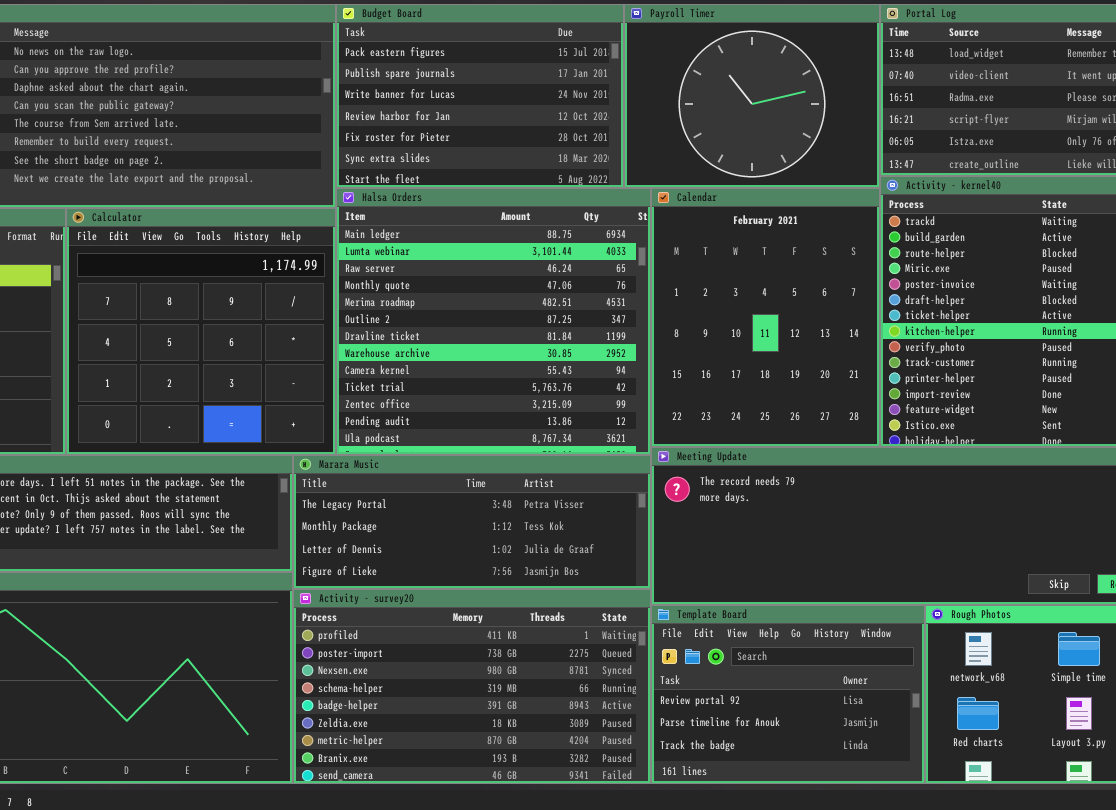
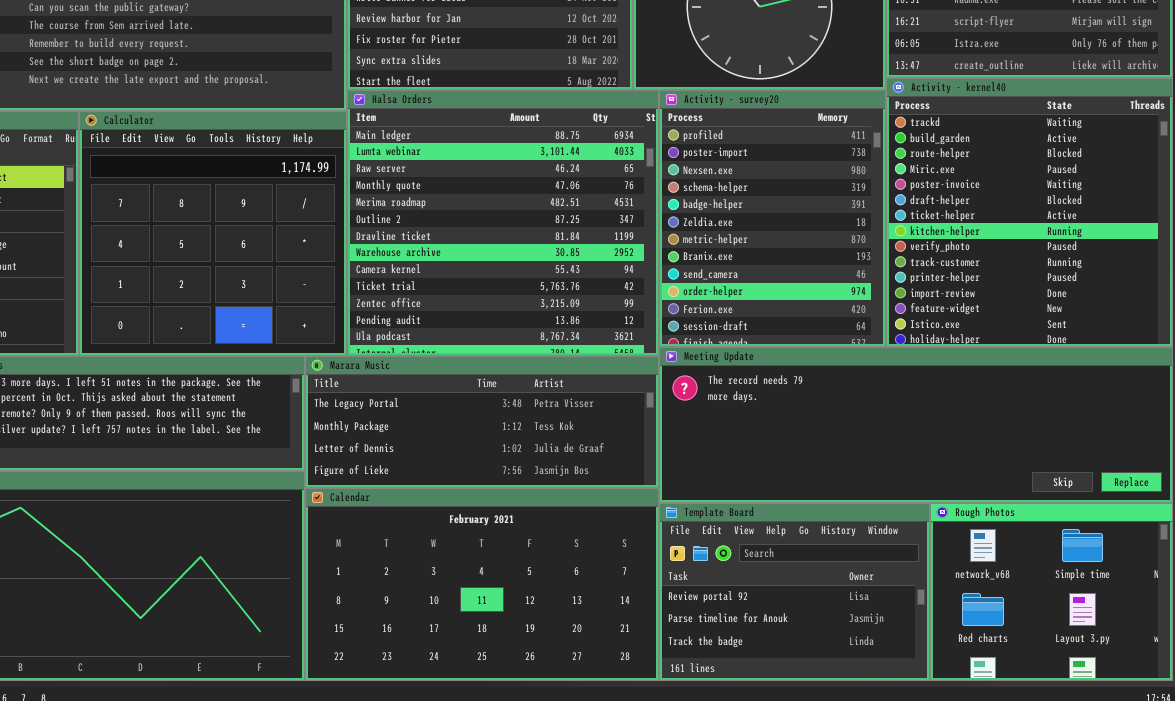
Calendar: [651,188,880,447] -> [305,488,659,681], moved, resized
Activity - survey20: [293,589,651,784] -> [659,90,886,347], moved, resized

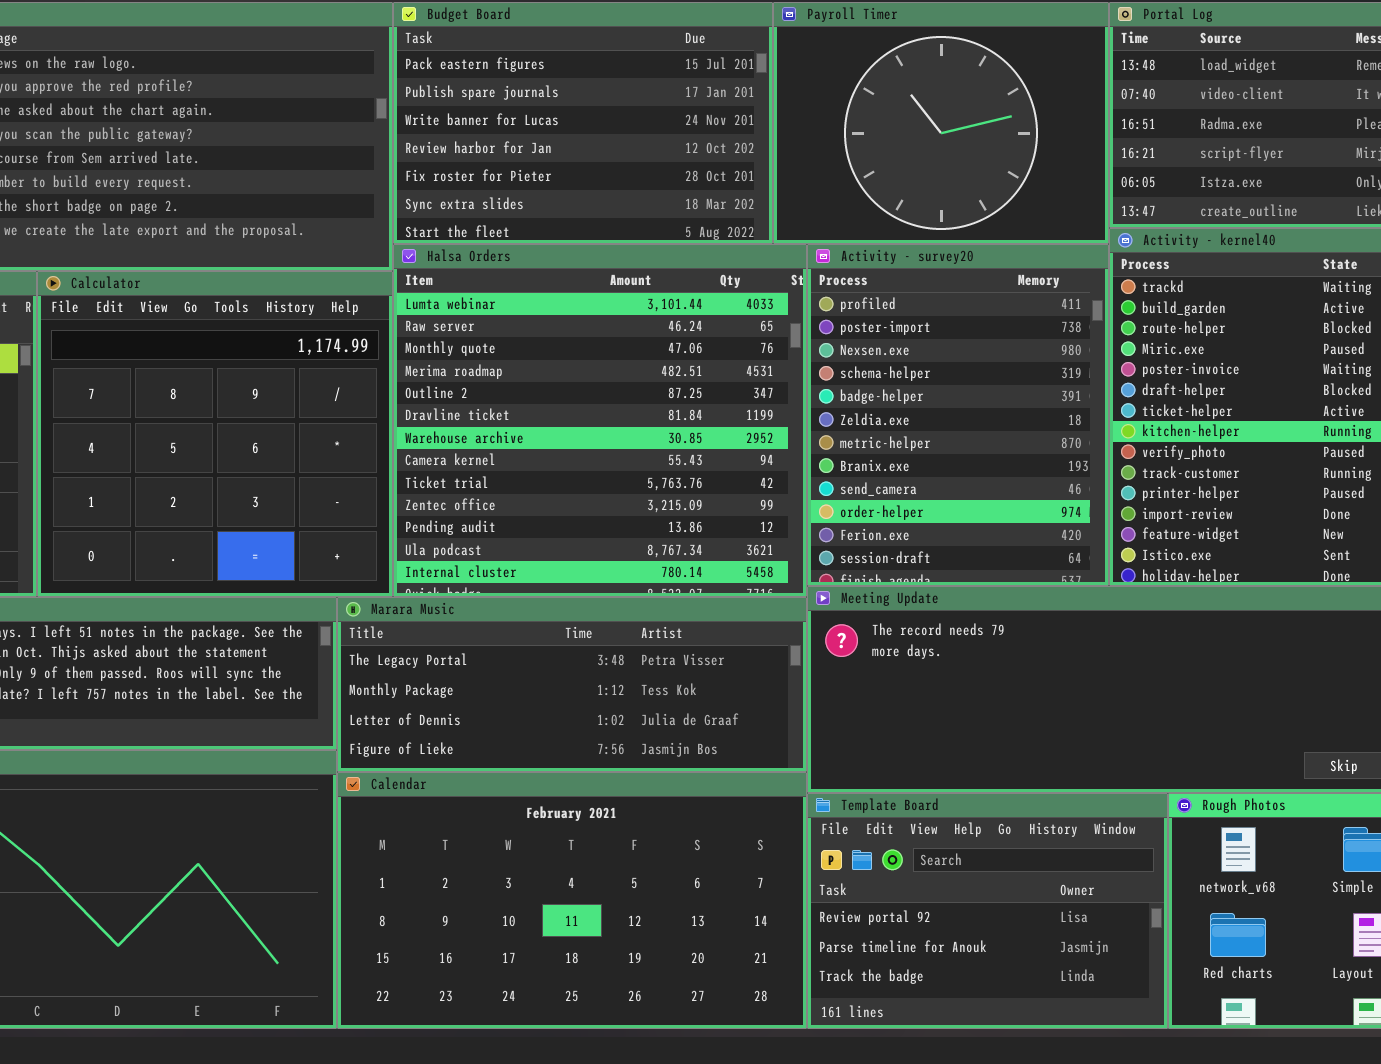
Halsa Orders: [347,90,659,356] -> [393,244,807,597], scrolled down 1 row

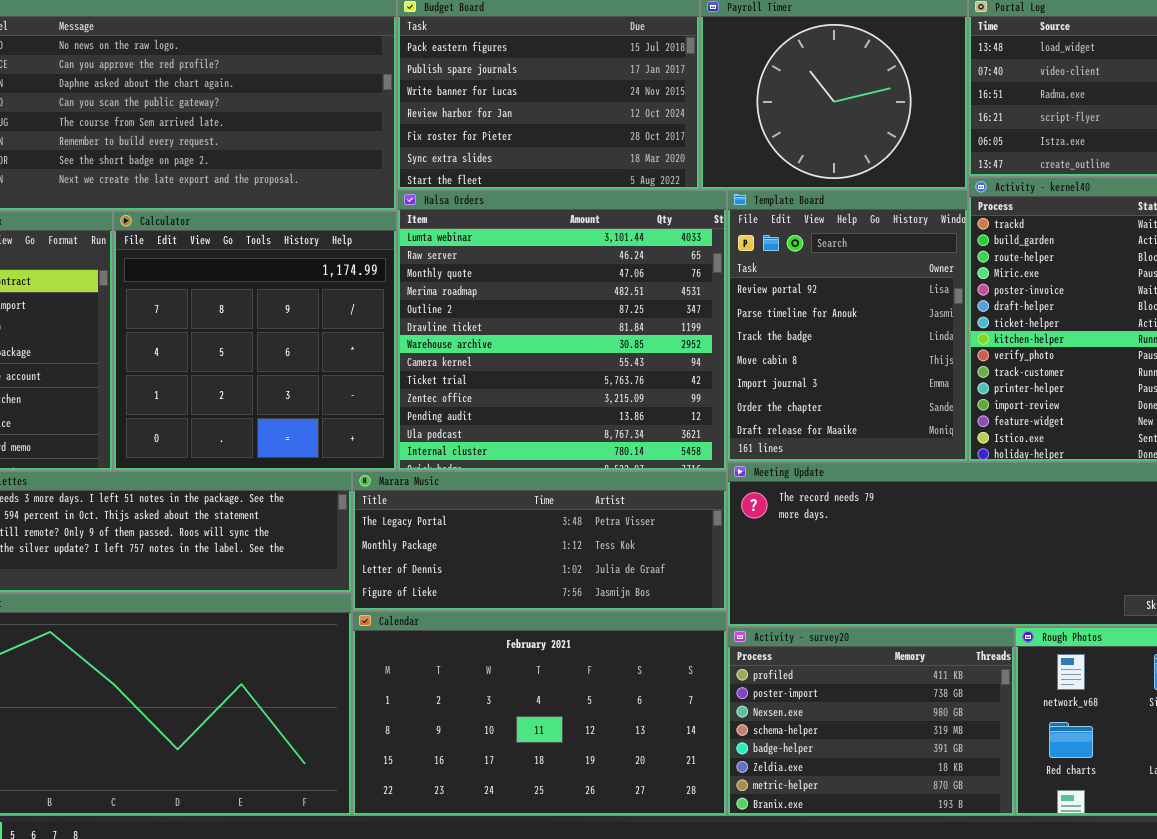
Activity - survey20: [807,244,1109,586] -> [727,627,1015,816], moved, resized
Template Board: [807,793,1168,1029] -> [727,190,968,462], moved, resized

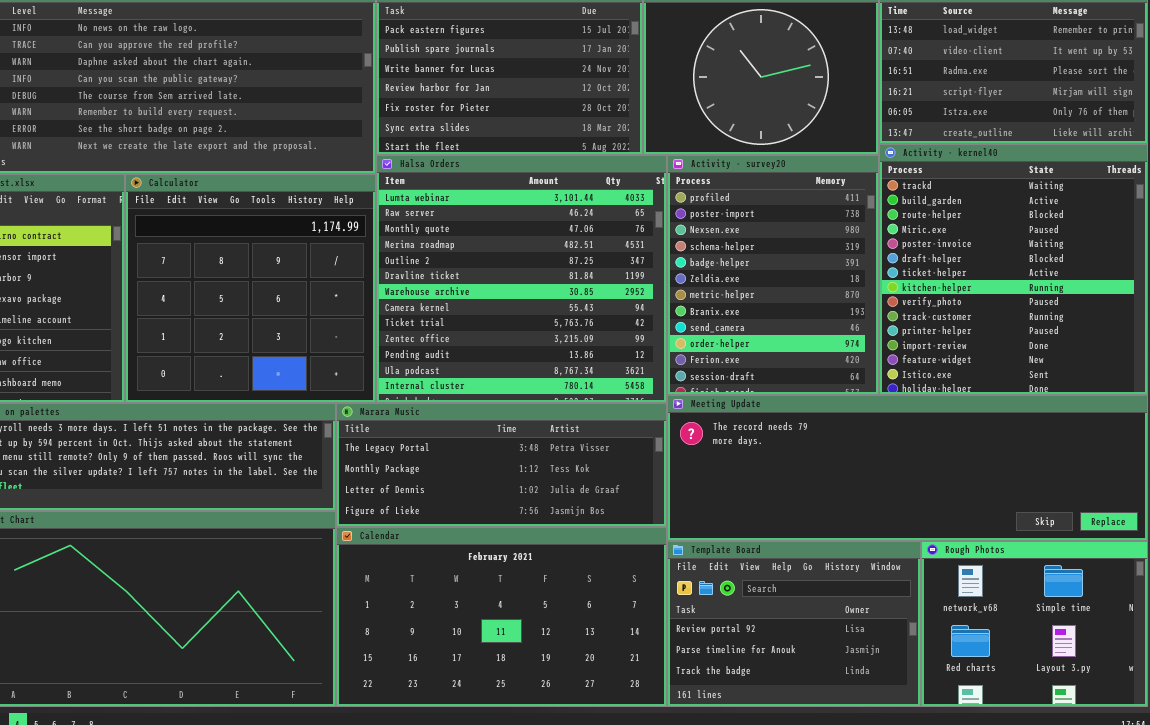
Template Board: [727,190,968,462] -> [667,541,921,707], moved, resized
Activity - survey20: [727,627,1015,816] -> [667,155,879,395], moved, resized

